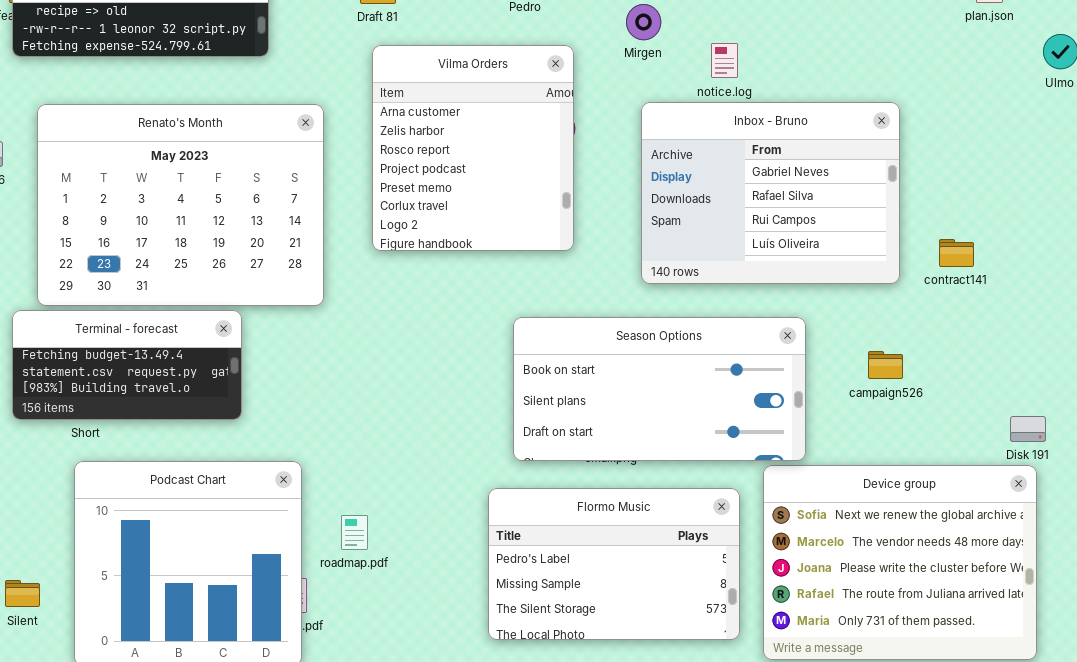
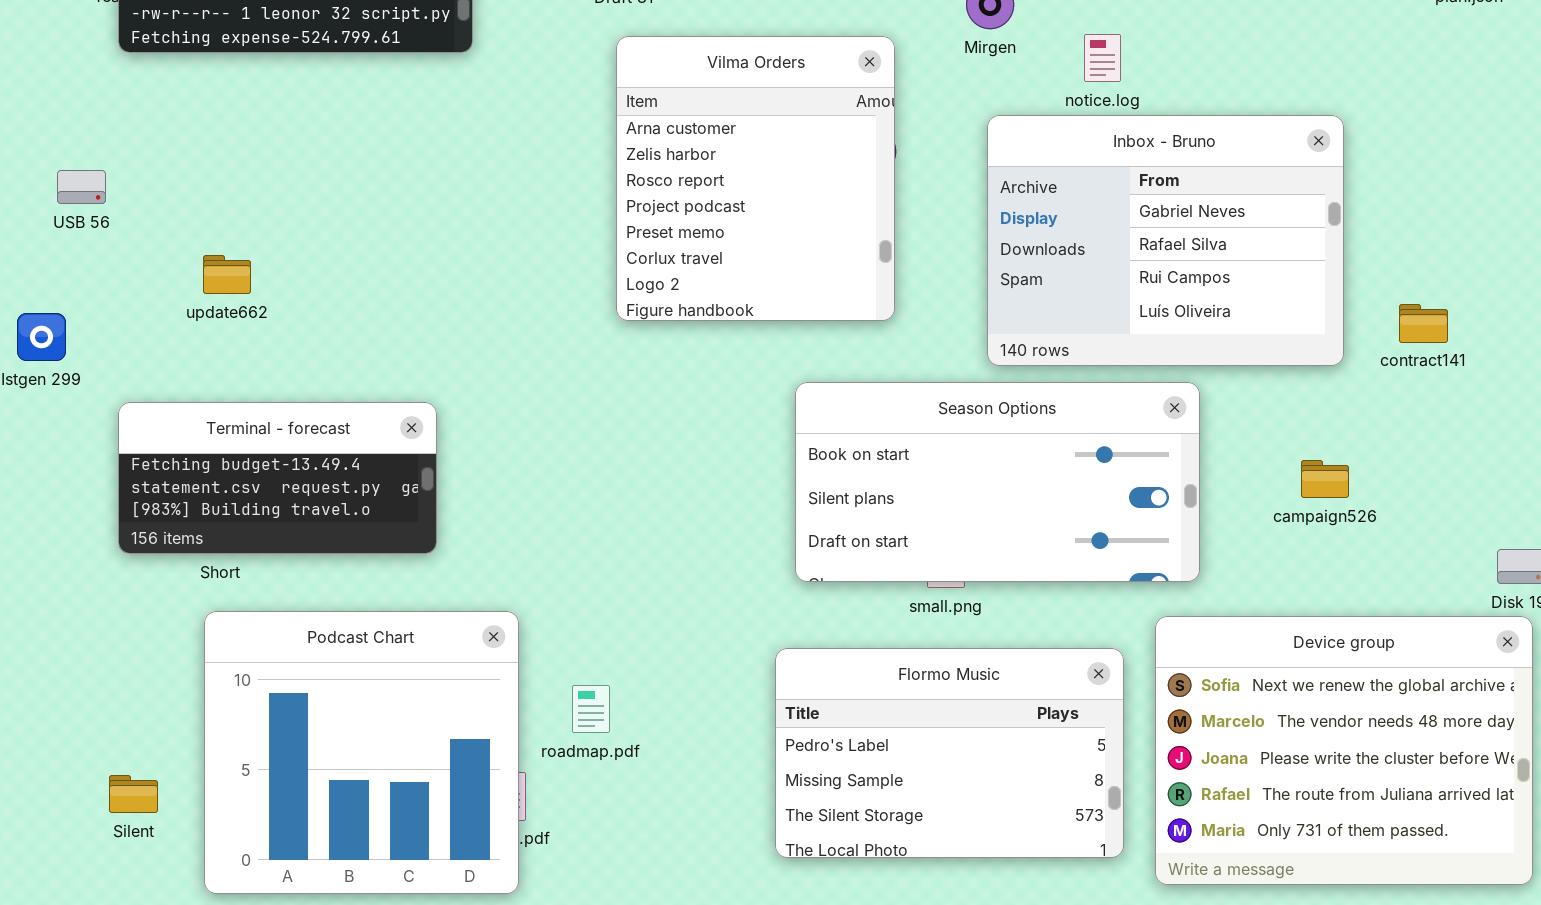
Renato's Month: [37,104,324,306] -> none, closed
Season Options: [513,317,806,461] -> [795,382,1200,582], moved

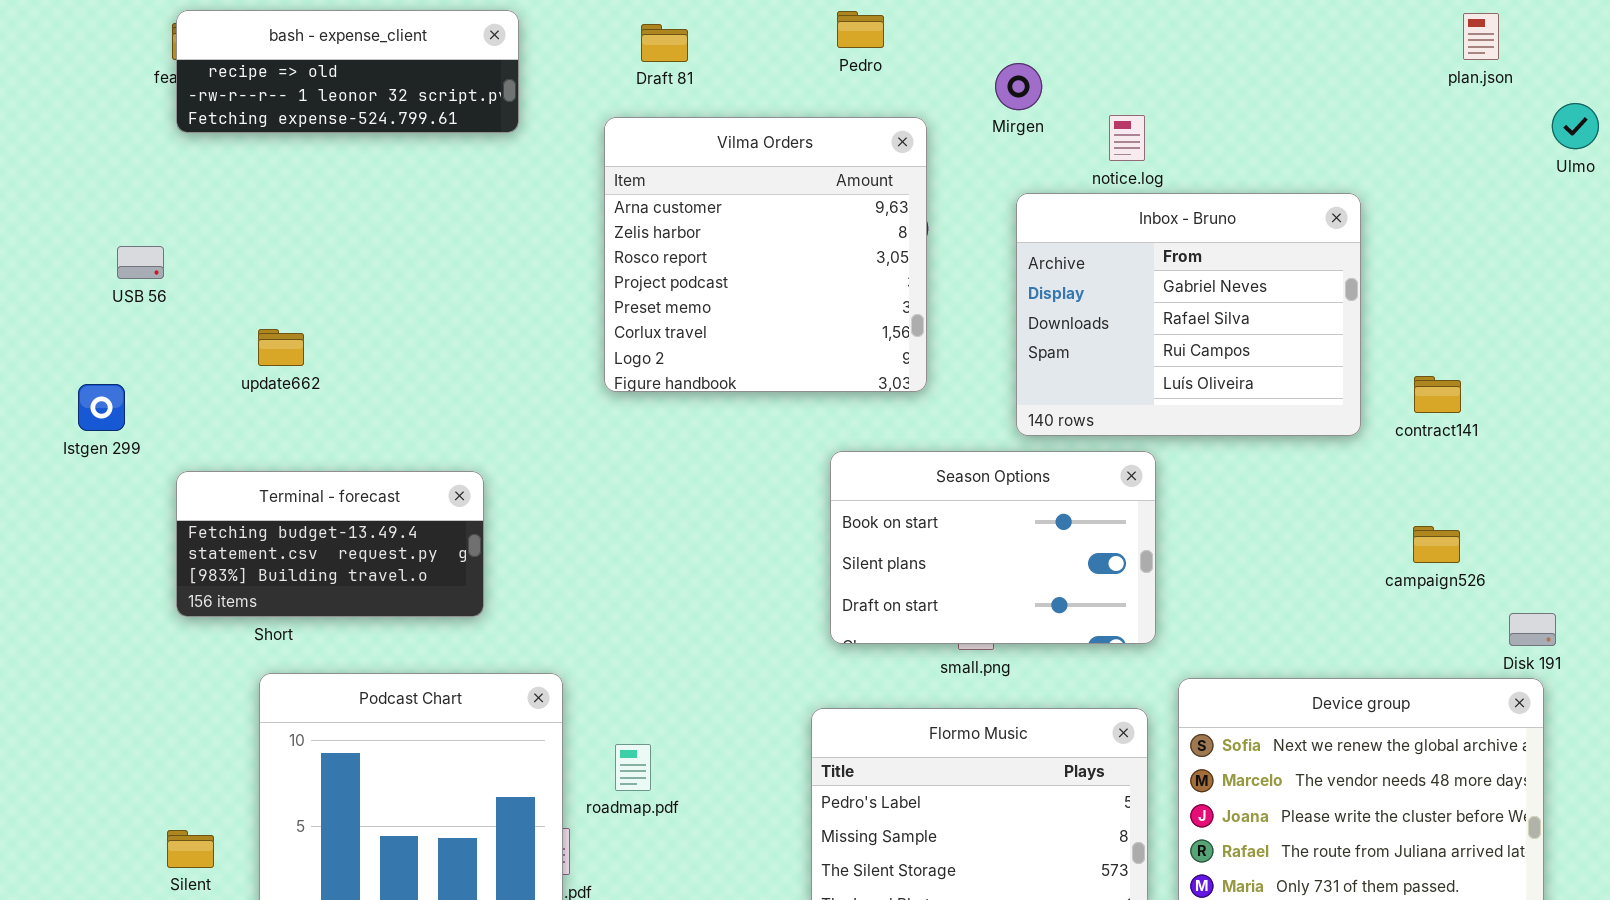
Vilma Orders: [616,36,895,321] -> [604,117,927,392], resized
Season Options: [795,382,1200,582] -> [830,451,1156,644], resized
campaign526: [1301,460,1349,498] -> [1413,526,1460,563], moved

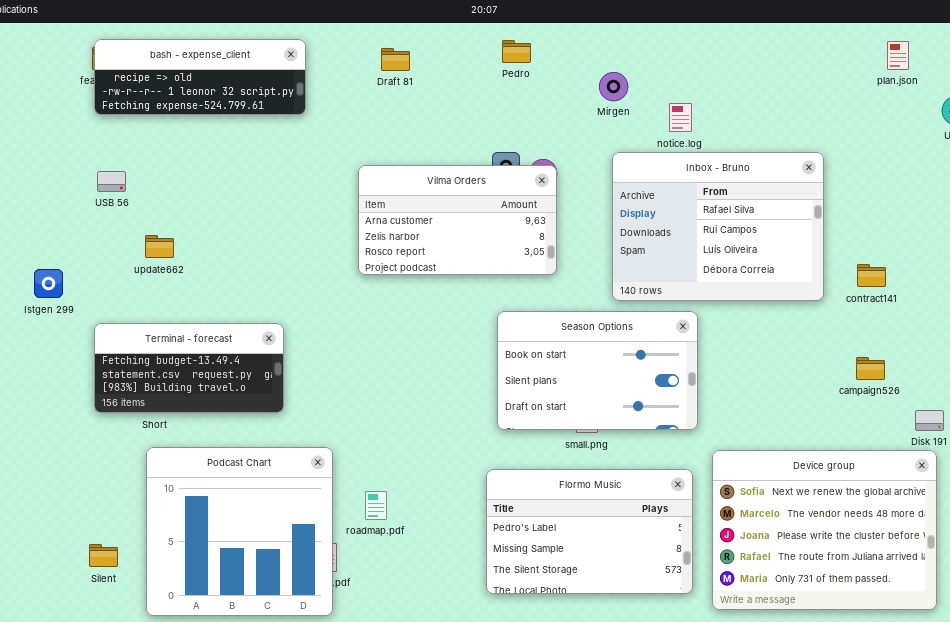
Vilma Orders: [604,117,927,392] -> [358,165,557,275], resized
Inbox - Bruno: [1016,193,1361,436] -> [612,152,824,301], scrolled down 1 row
USB 56: [117,246,164,279] -> [97,171,126,192], moved

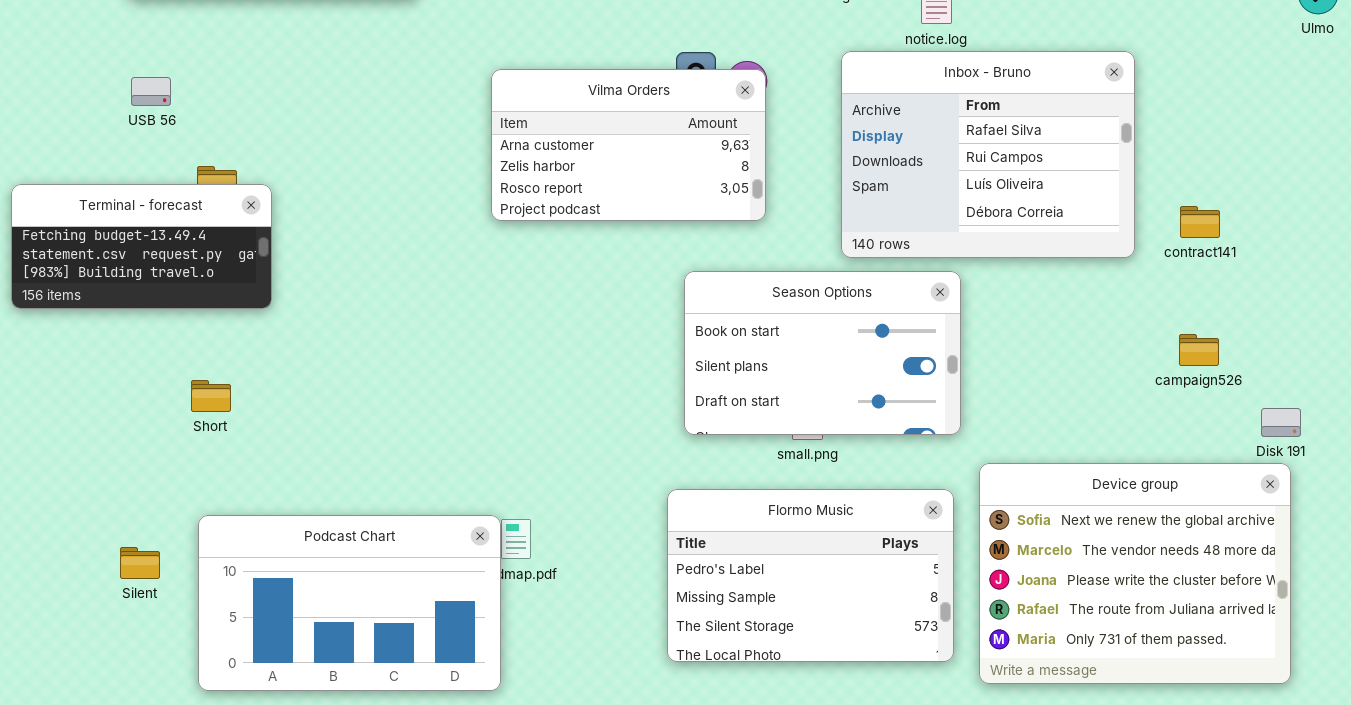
Terminal - forecast: [94,323,284,413] -> [11,184,272,309], moved
Podcast Chart: [146,447,333,616] -> [198,515,501,691], resized
Silent: [89,544,118,567] -> [120,547,160,579], moved

